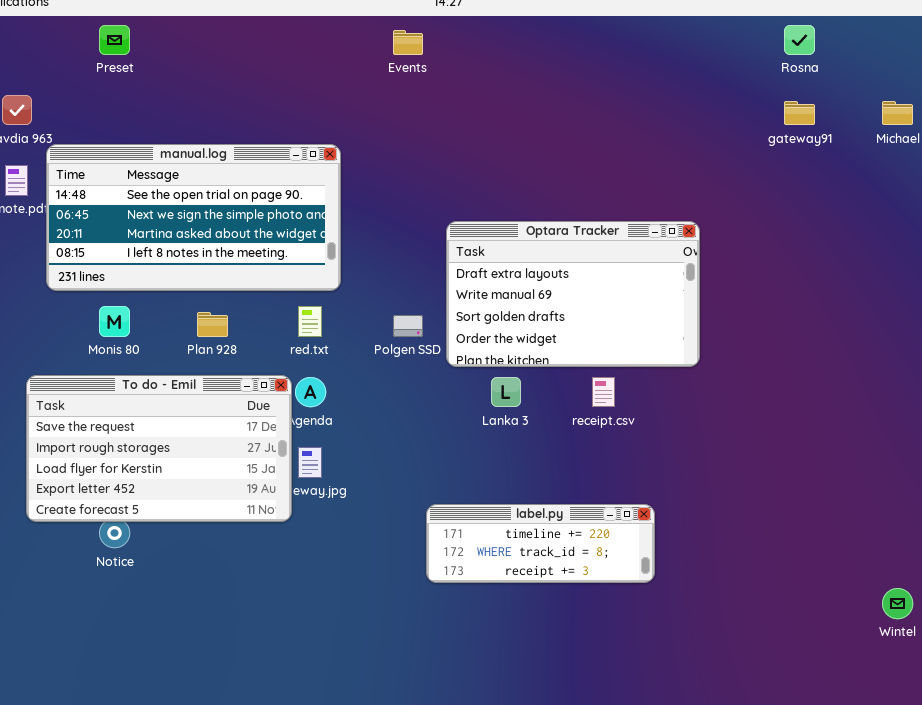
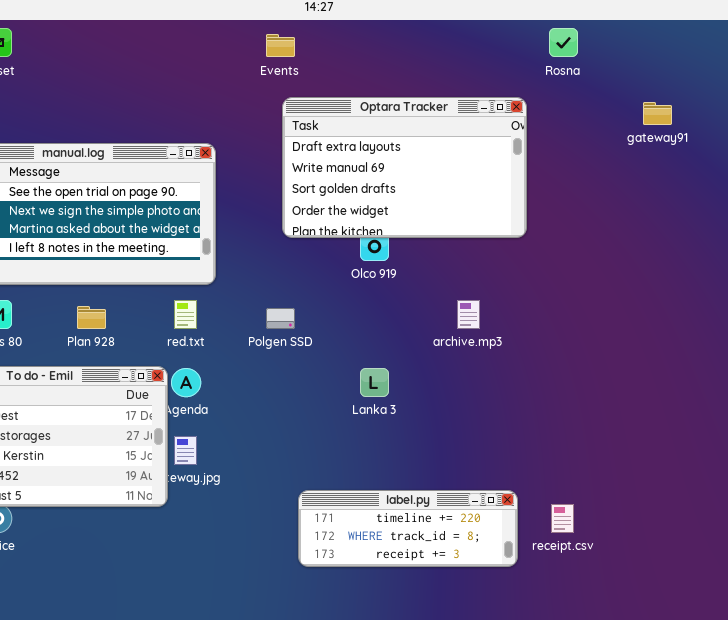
Rosna: [784,25,815,55] -> [549,28,578,57], moved
Optara Tracker: [446,221,700,367] -> [282,97,527,238], moved
receipt.csv: [592,377,615,407] -> [551,504,574,533], moved

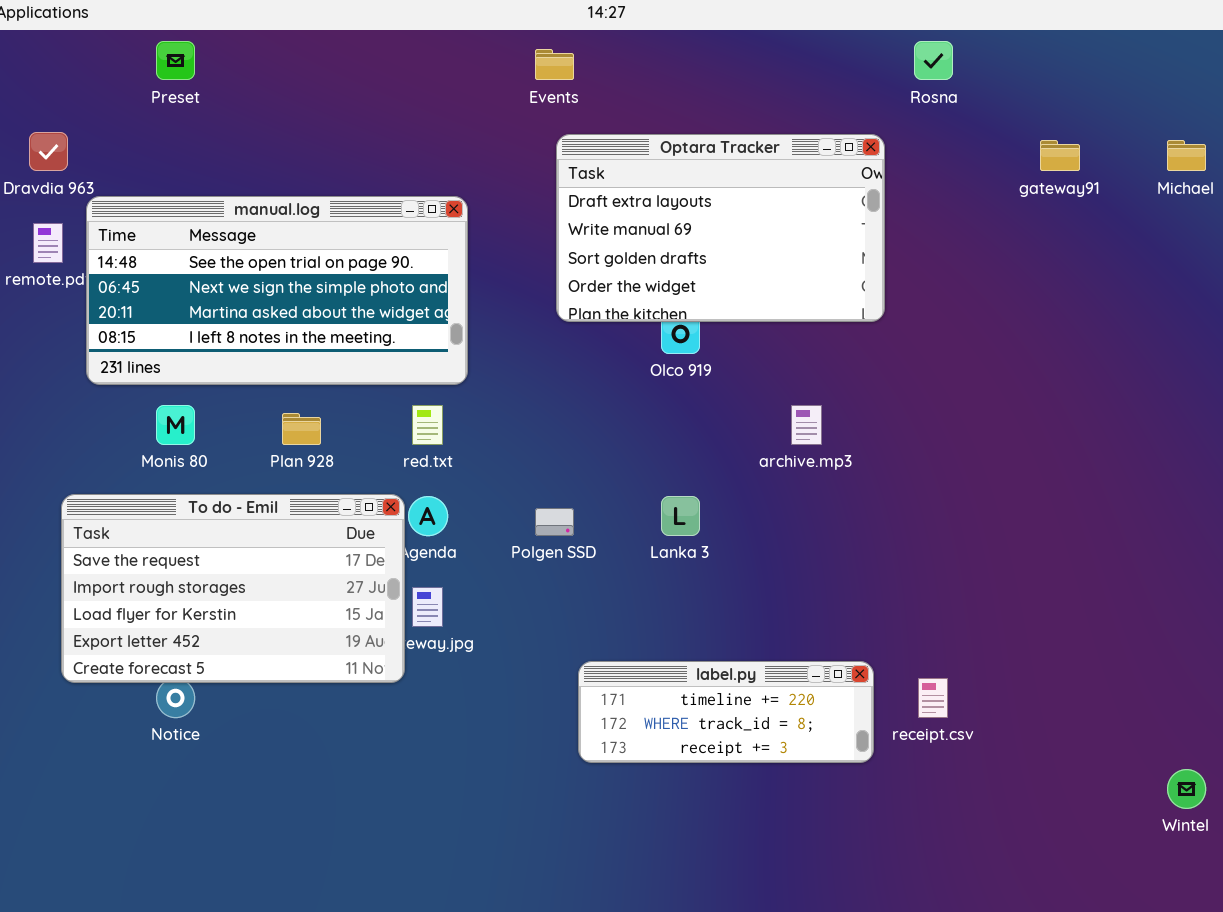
Polgen SSD: [266,308,295,329] -> [535,508,574,536], moved

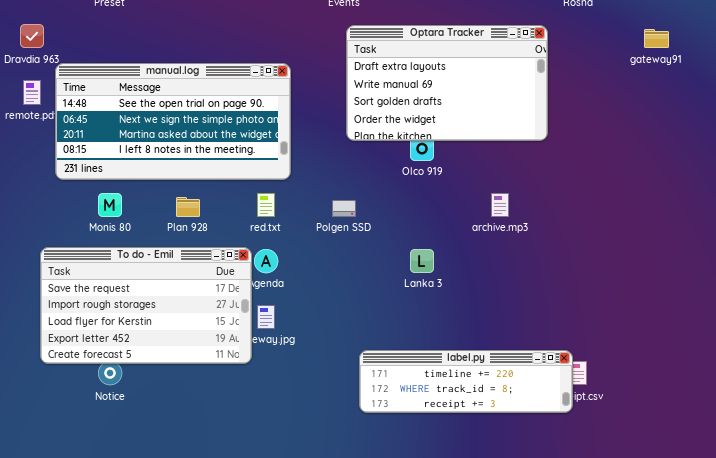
Polgen SSD: [535,508,574,536] -> [332,200,356,217], moved
label.py: [578,661,874,763] -> [359,350,573,413], resized

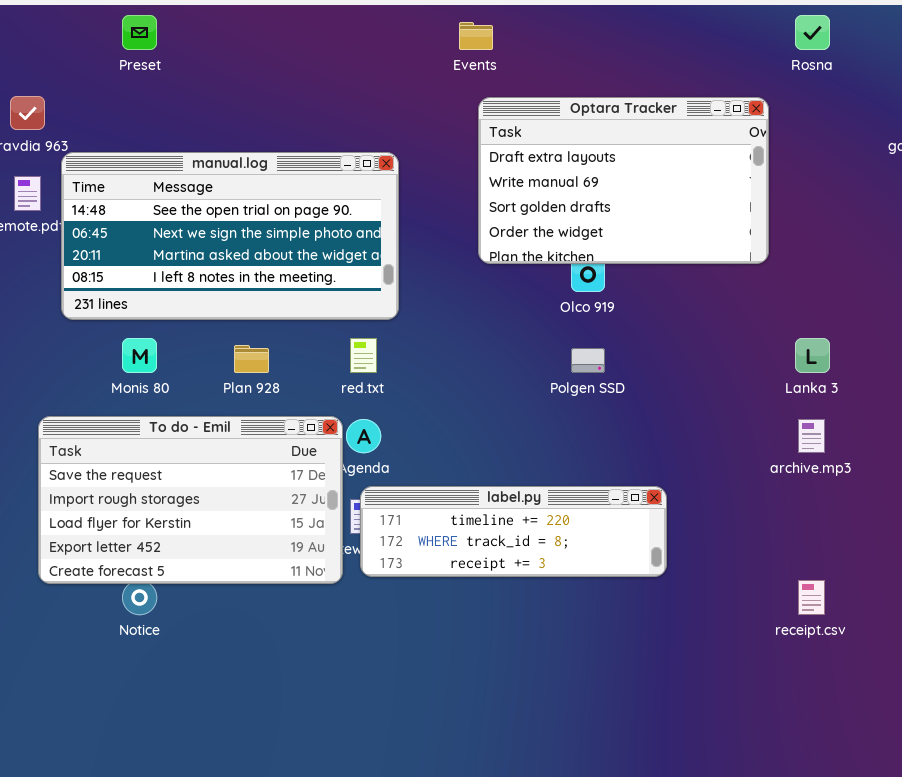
archive.mp3: [491,193,509,217] -> [798,419,825,453], moved
Polgen SSD: [332,200,356,217] -> [571,348,605,373], moved
Lanka 3: [410,249,434,273] -> [795,338,830,373], moved
label.py: [359,350,573,413] -> [360,486,667,577], moved

